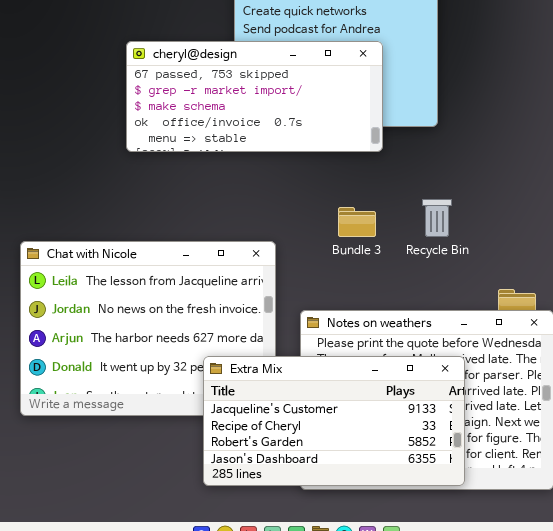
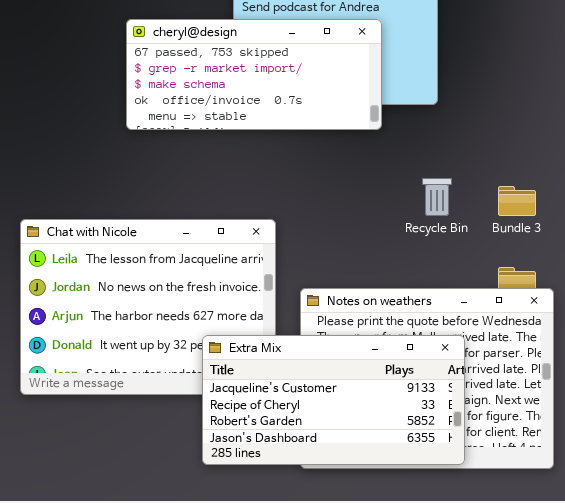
Bundle 3: [338,207,376,237] -> [498,186,536,216], moved

